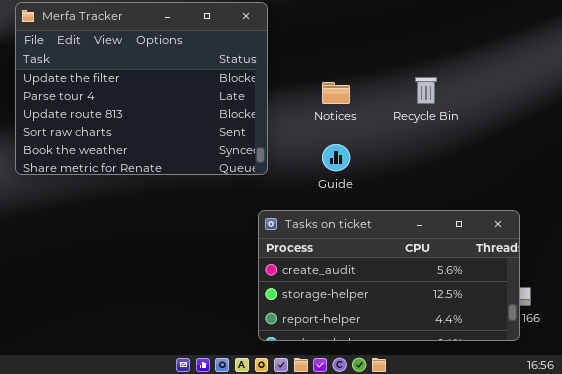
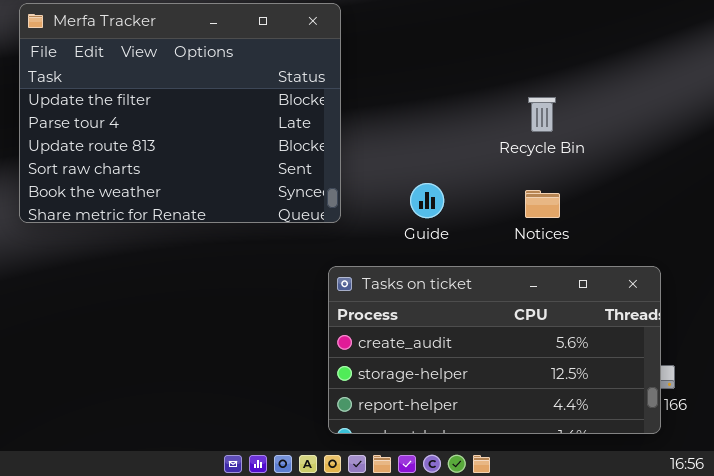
Notices: [322,82,350,104] -> [525,190,560,218], moved

